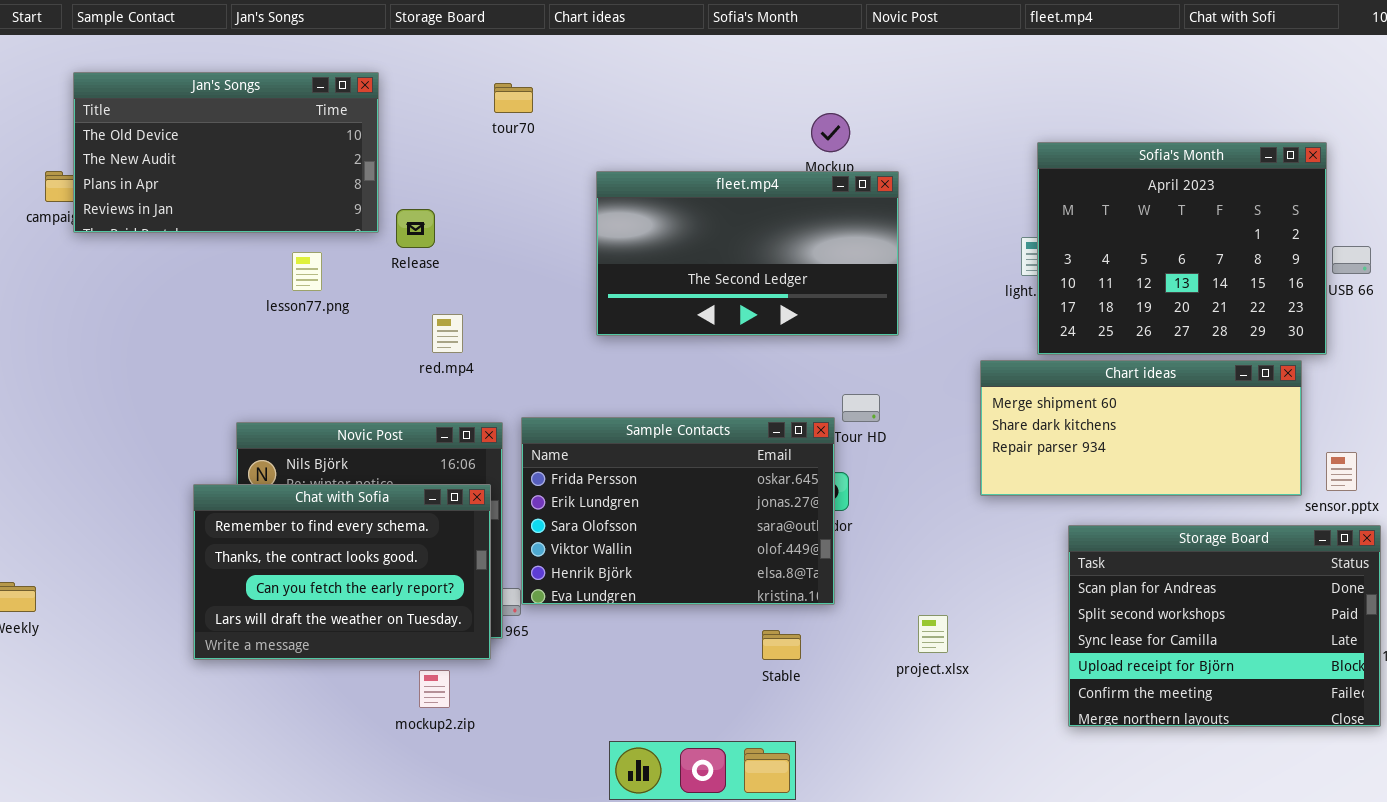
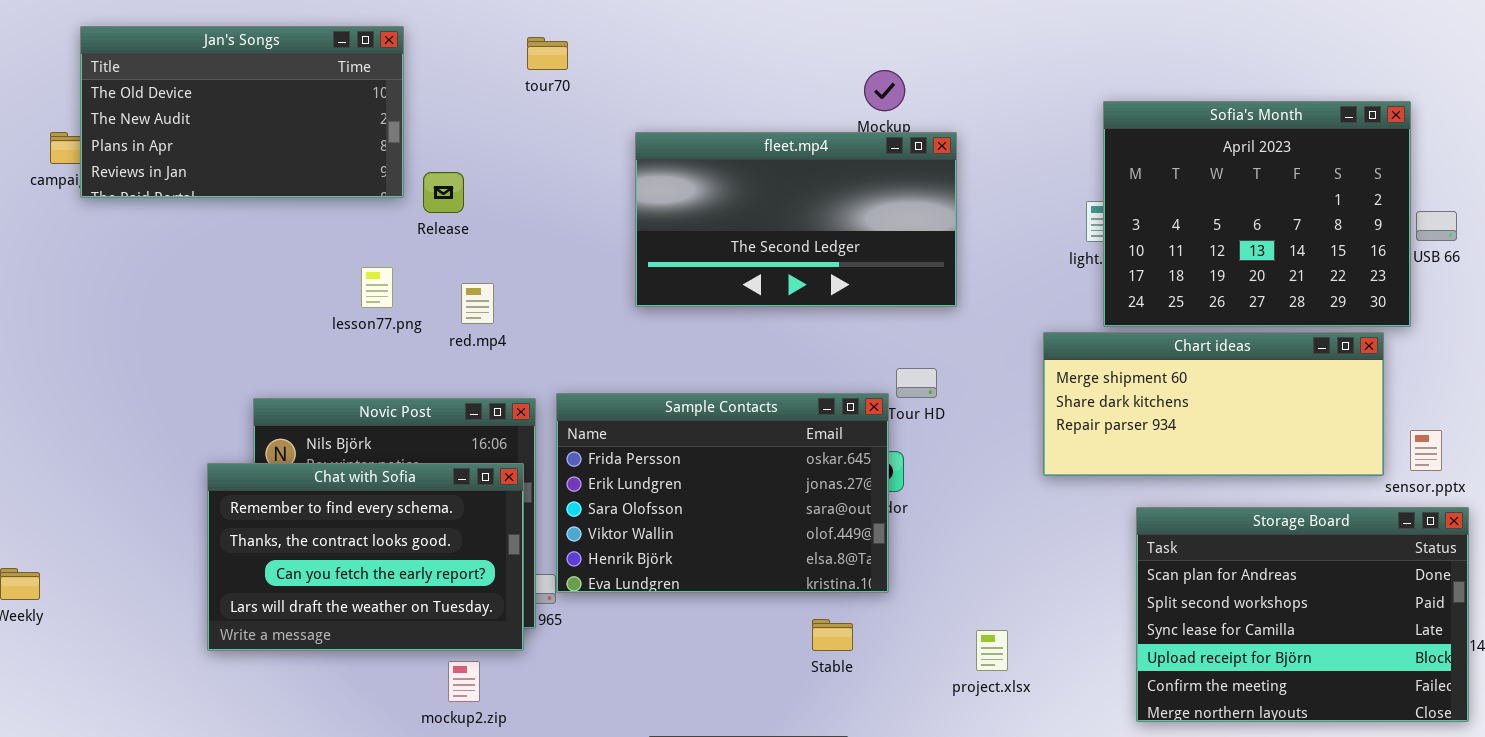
lesson77.png: [292,252,322,291] -> [361,267,393,308], moved
project.xlsx: [918,615,948,653] -> [976,630,1008,671], moved

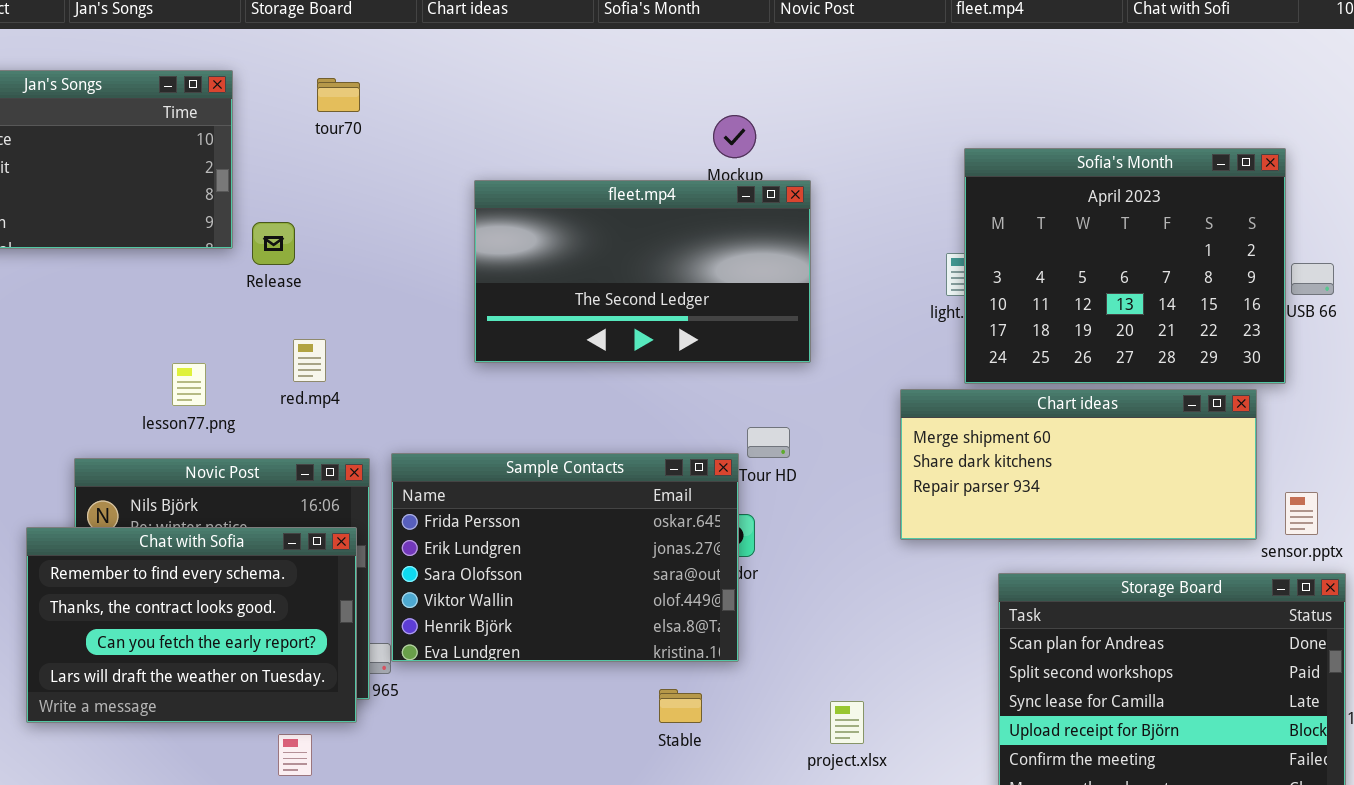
tour70: [527,37,568,70] -> [317,78,360,112], moved
lesson77.png: [361,267,393,308] -> [172,363,206,406], moved

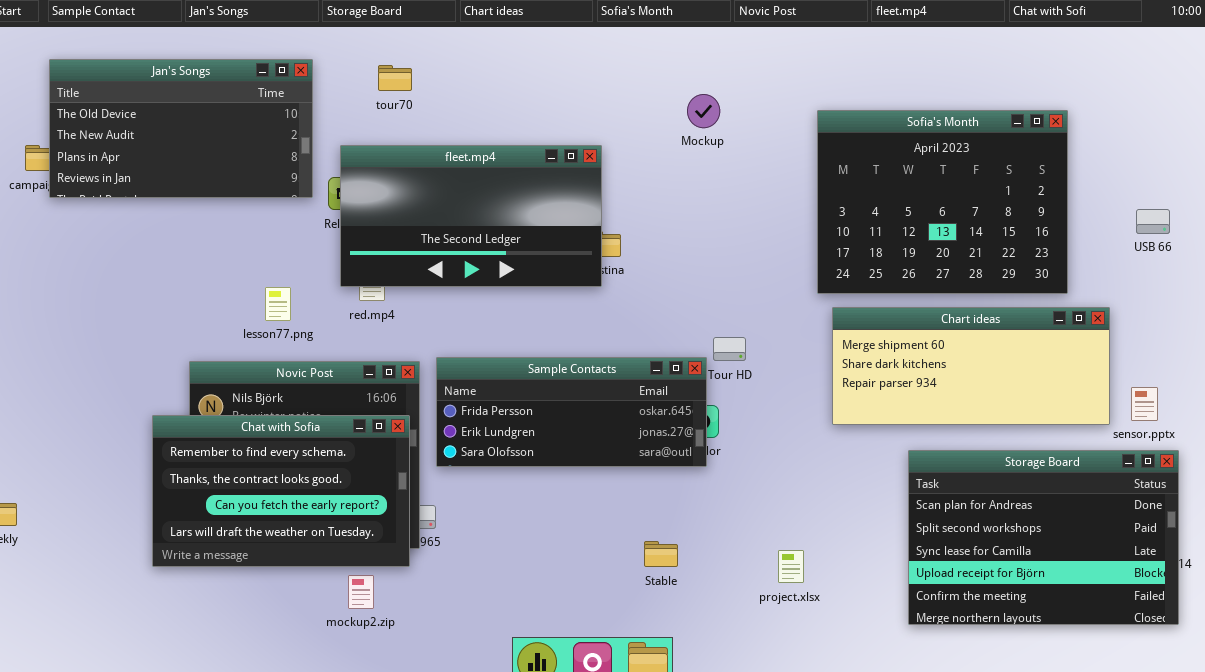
Sofia's Month: [964,148,1286,384] -> [817,110,1068,294], moved
fleet.mp4: [474,180,811,363] -> [340,145,602,287], moved
Sample Contacts: [391,453,739,662] -> [436,357,707,467], resized

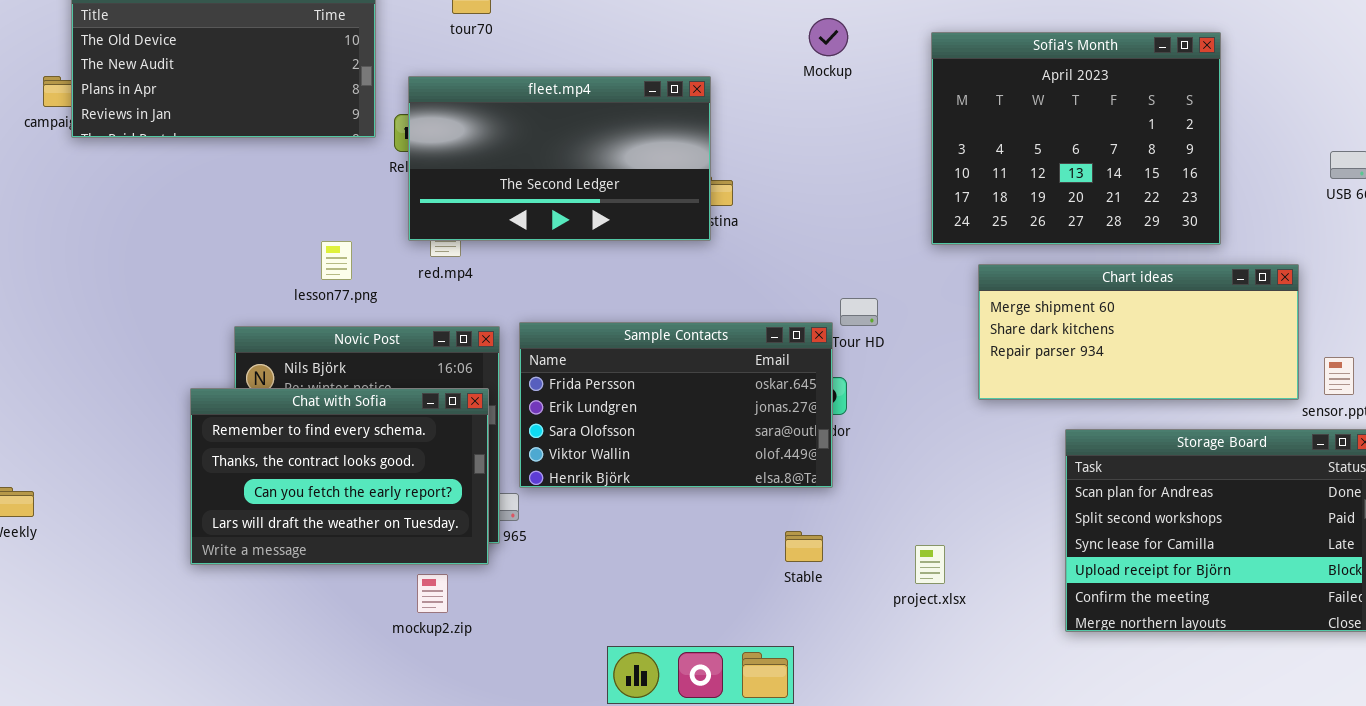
Sofia's Month: [817,110,1068,294] -> [931,32,1221,245], moved
Sample Contacts: [436,357,707,467] -> [519,322,833,488], resized
Stable: [644,541,678,567] -> [785,531,823,562], moved

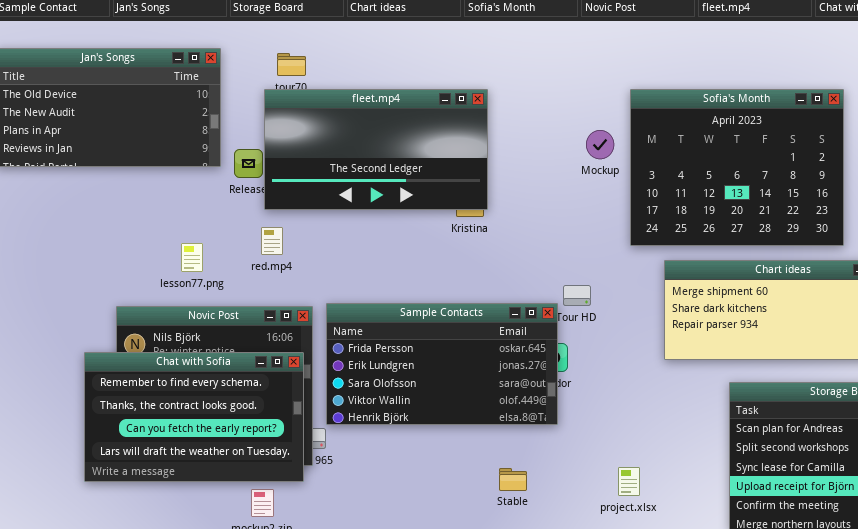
Mockup: [809,18,848,56] -> [586,130,614,159], moved
fleet.mp4: [408,76,711,241] -> [264,89,488,210], moved
Stable: [785,531,823,562] -> [499,468,527,491], moved

